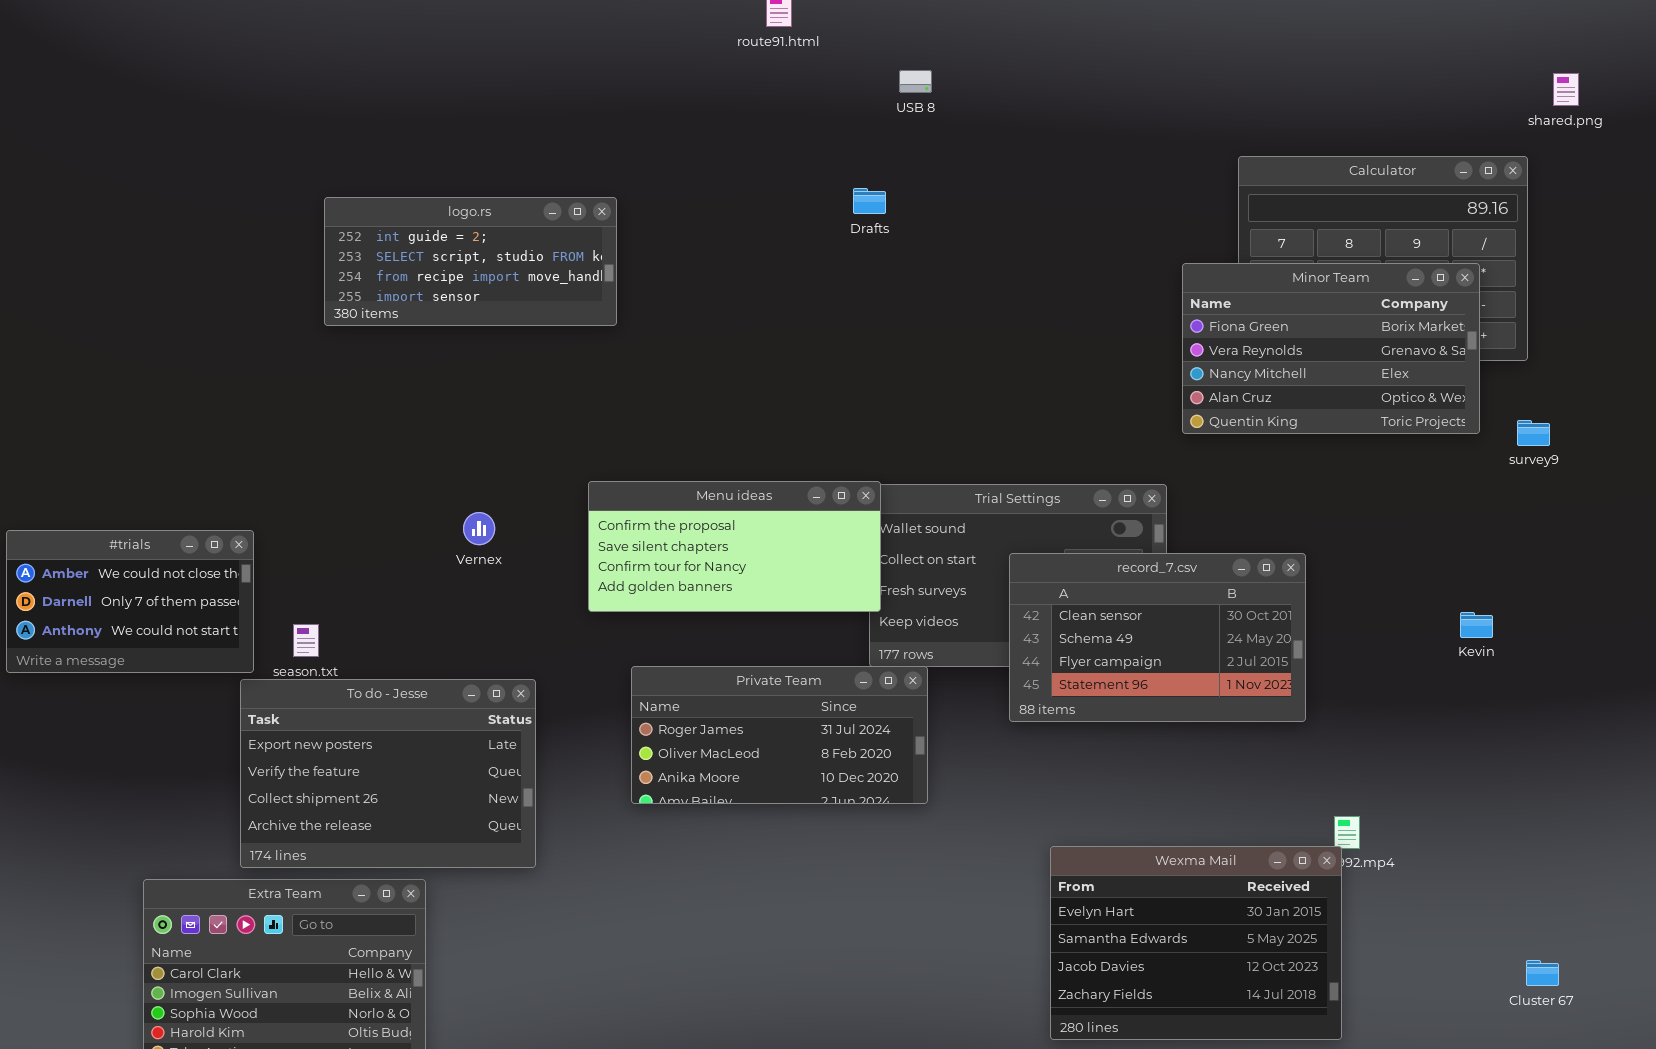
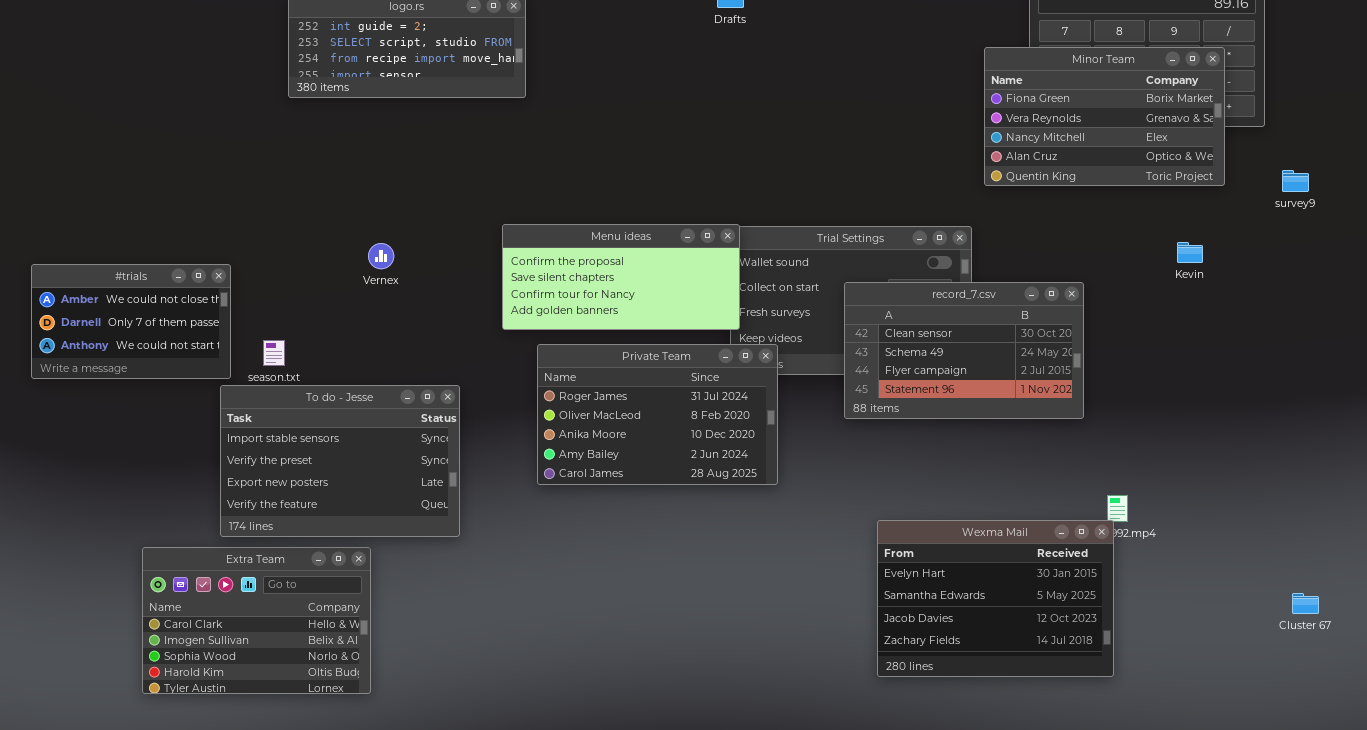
survey9: [1517,420,1550,446] -> [1282,170,1309,192], moved
Vernex: [463,512,495,545] -> [368,243,394,269], moved
Kevin: [1460,612,1493,638] -> [1177,242,1203,263], moved
Private Team: [631,666,928,804] -> [537,344,778,485], resized
To do - Jesse: [240,679,536,868] -> [220,385,460,537], scrolled up 2 rows
Cluster 67: [1526,960,1559,986] -> [1292,593,1319,614], moved

